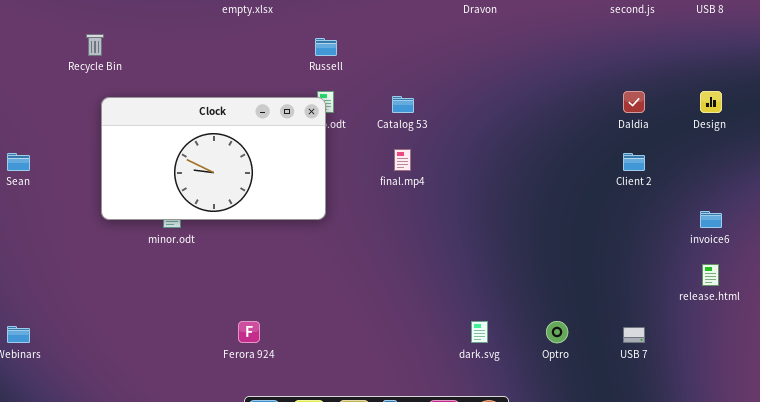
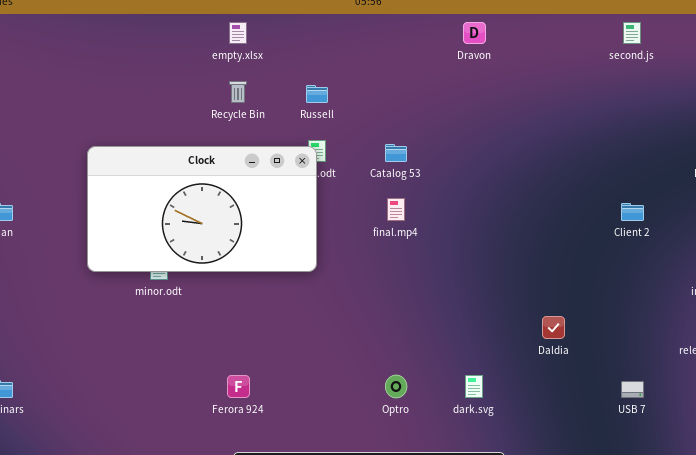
Recycle Bin: [86,34,104,56] -> [229,81,247,103], moved
Daldia: [623,91,645,113] -> [542,316,565,339], moved
Optro: [546,321,568,343] -> [385,375,407,398], moved

